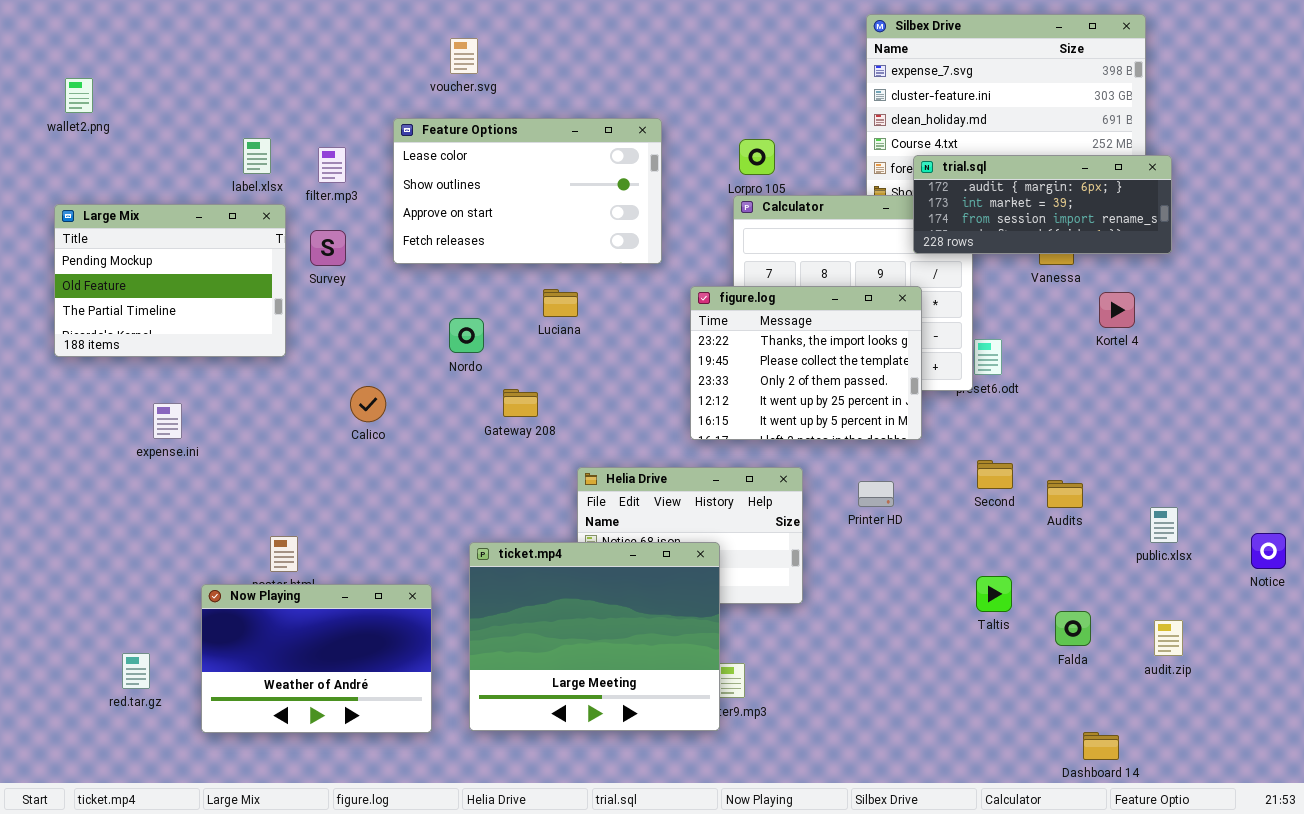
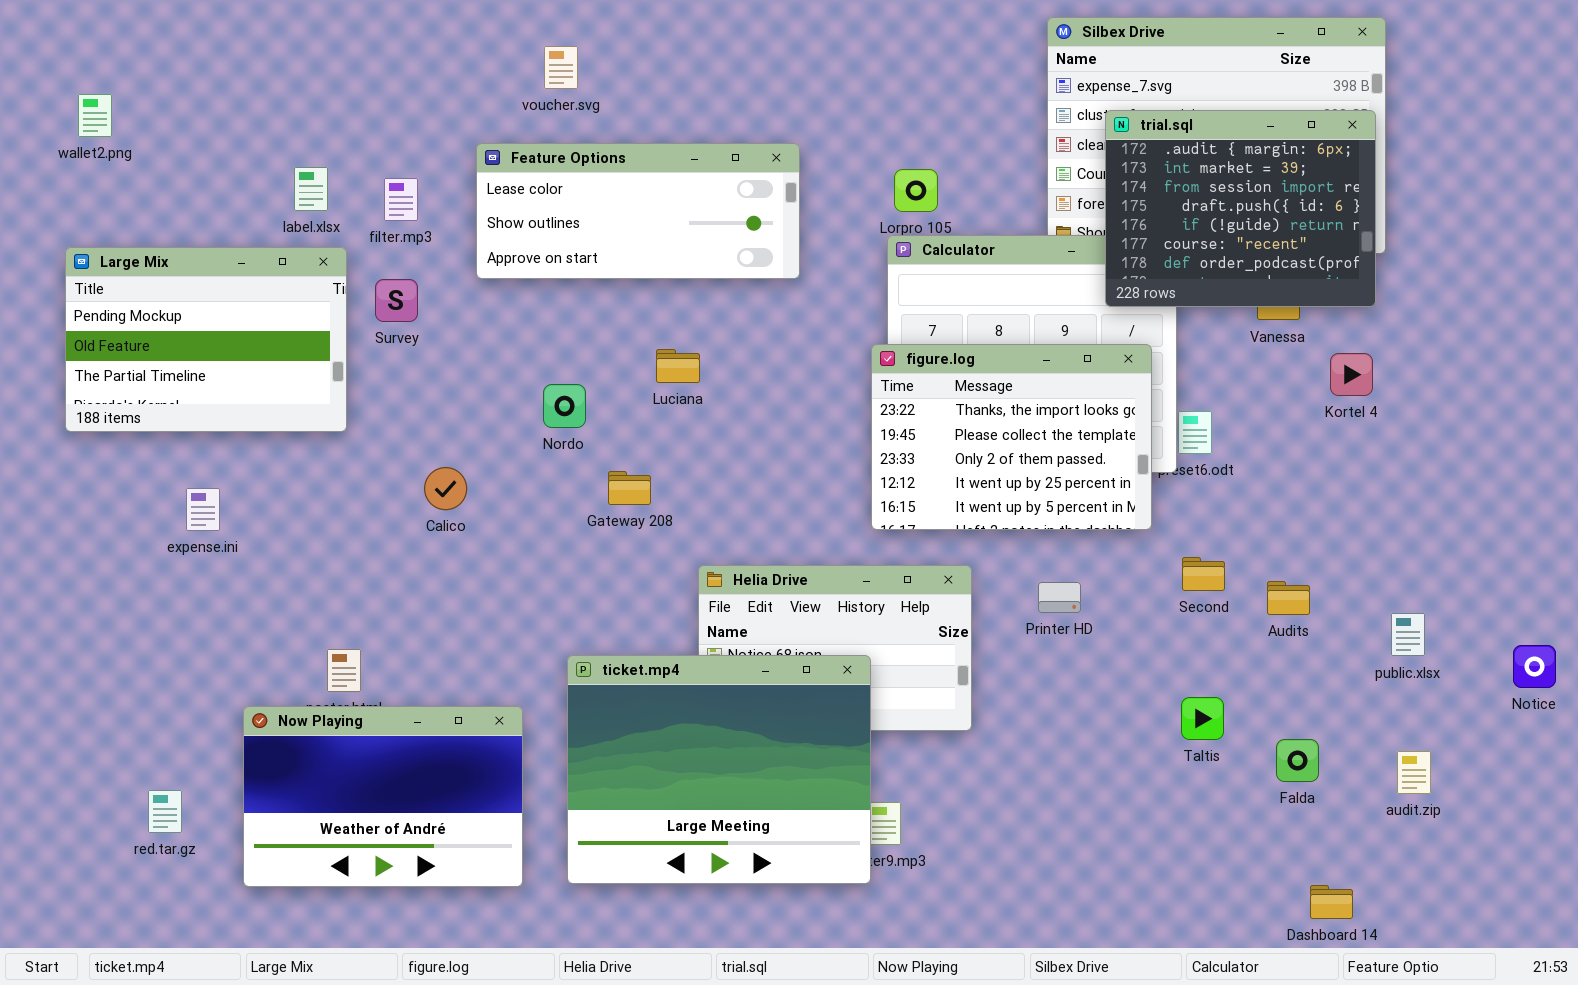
Feature Options: [393,118,662,264] -> [476,143,800,279], resized
trial.sql: [913,155,1172,254] -> [1105,110,1376,307], resized
figure.log: [690,286,922,440] -> [871,344,1152,530], moved

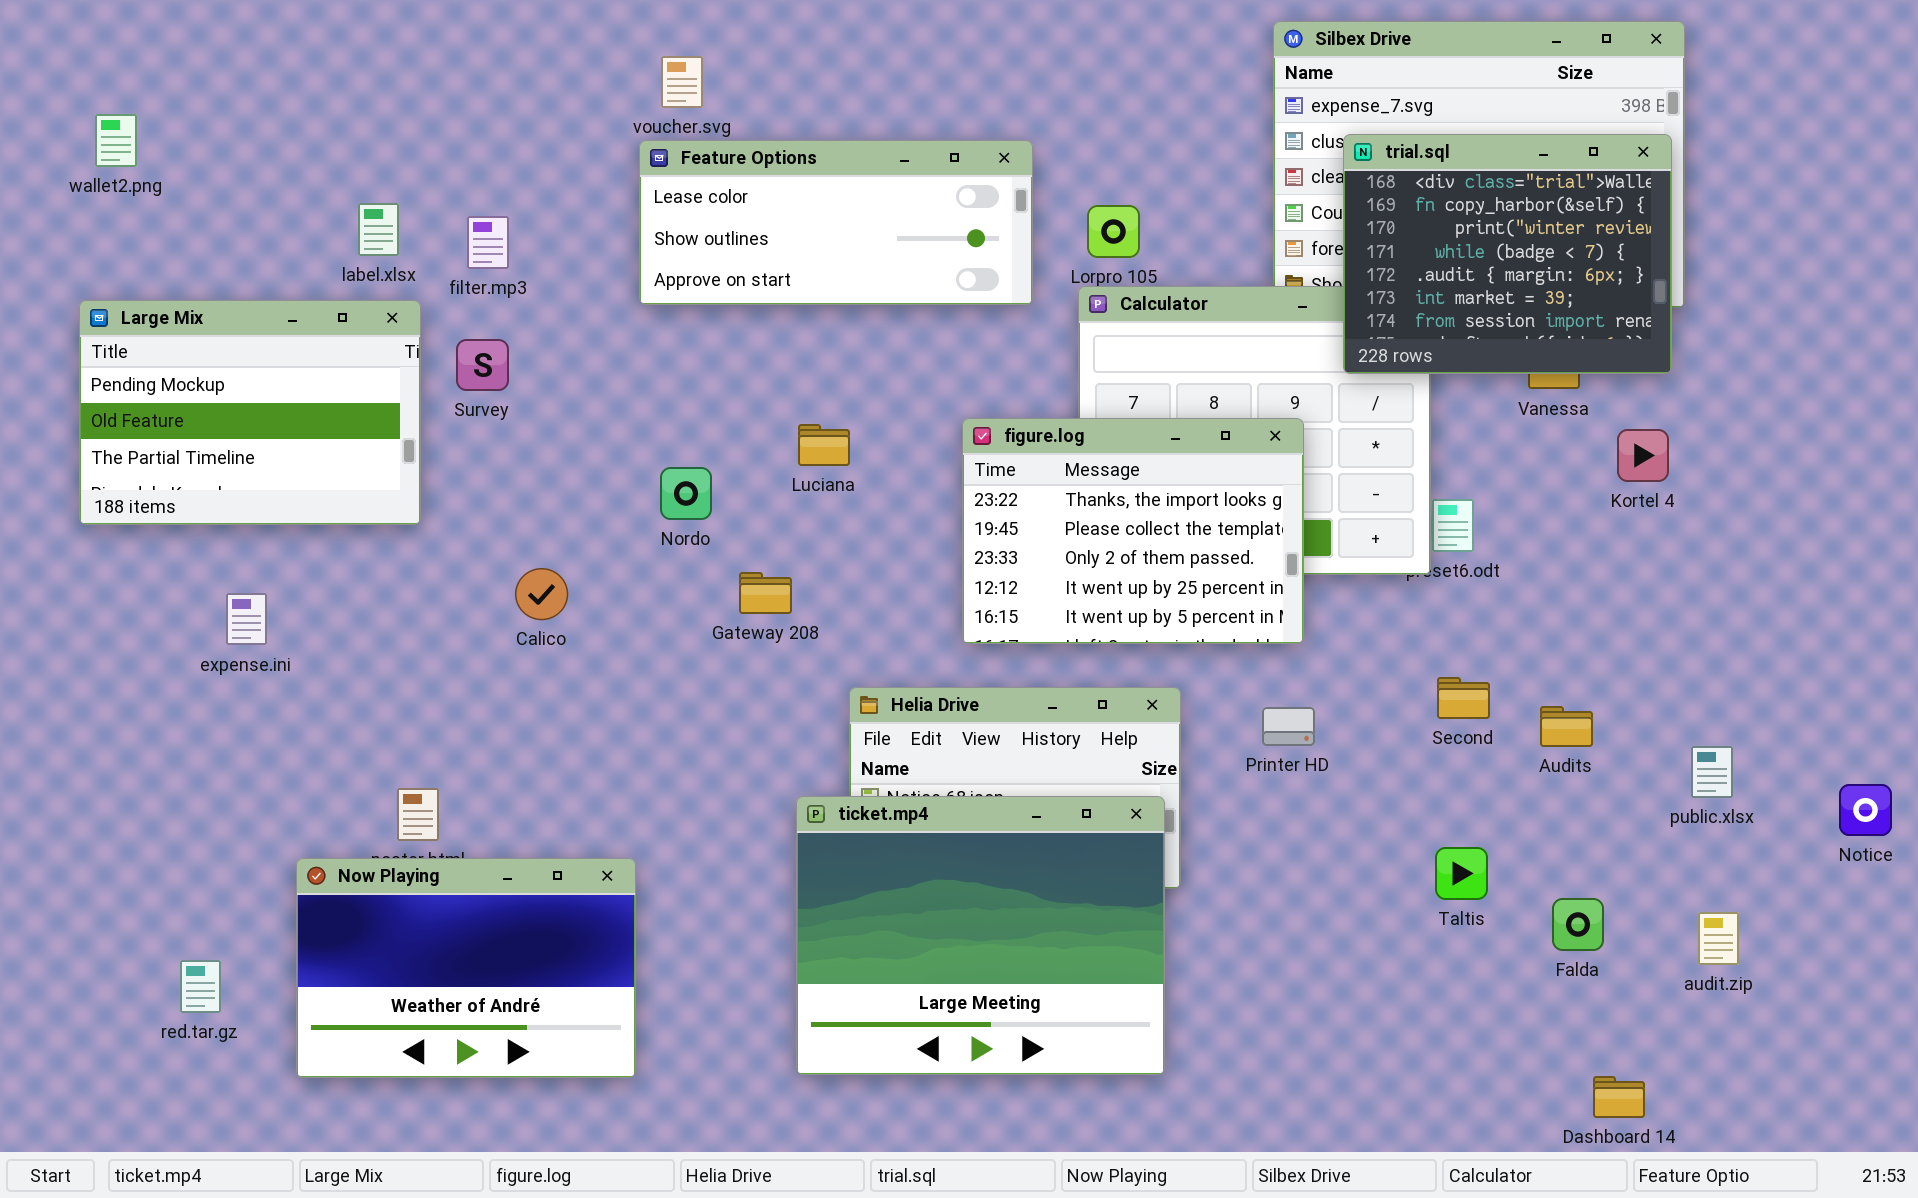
trial.sql: [1105,110,1376,307] -> [1343,134,1672,374], scrolled up 4 rows
Feature Options: [476,143,800,279] -> [639,140,1033,305], moved
figure.log: [871,344,1152,530] -> [962,418,1304,644], moved
ticket.mp4: [567,655,871,884] -> [796,796,1165,1075], moved

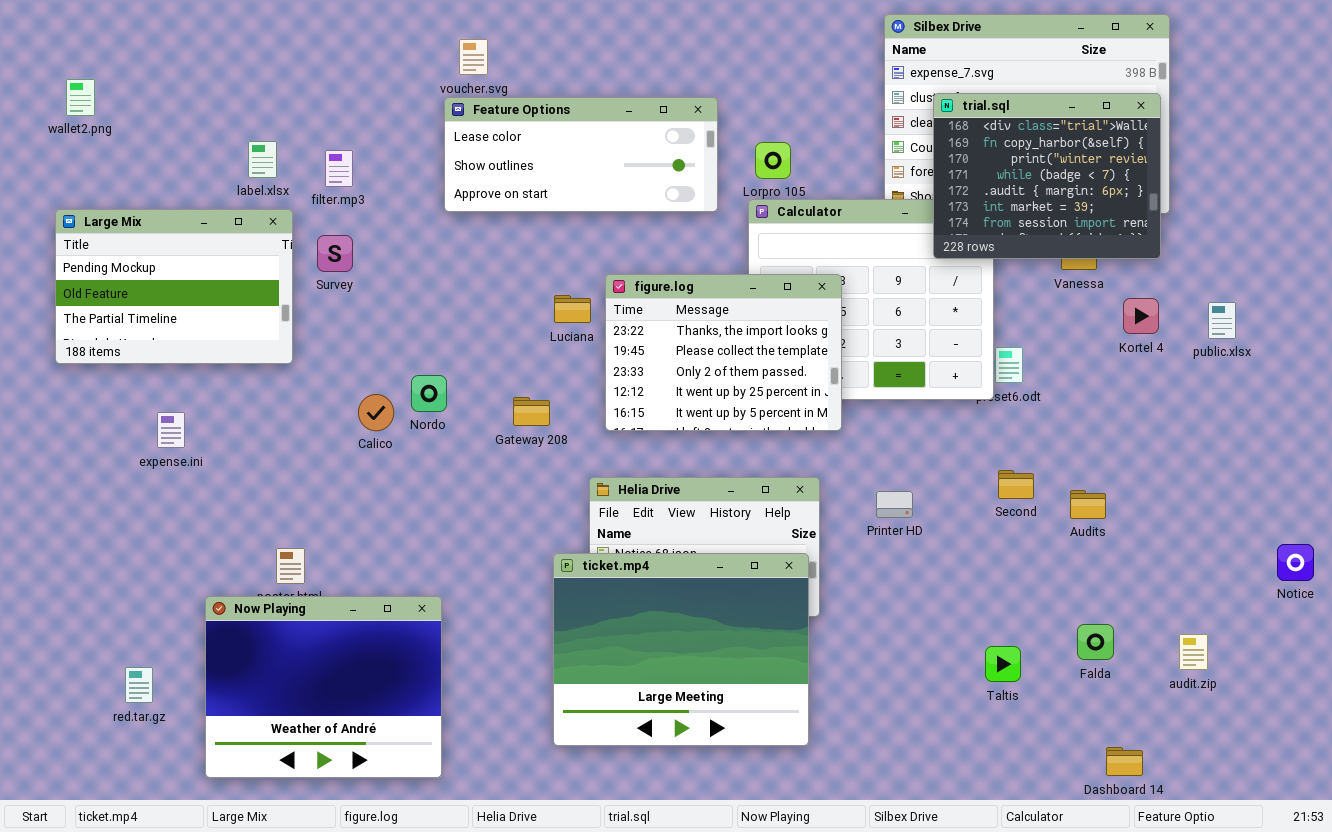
figure.log: [962,418,1304,644] -> [605,274,842,431], moved
Nordo: [660,467,712,520] -> [411,375,447,412], moved
public.xlsx: [1691,746,1733,798] -> [1208,302,1236,339], moved
Taltis: [1435,847,1488,900] -> [985,646,1021,682], moved
Now Playing: [296,858,636,1078] -> [205,596,442,778], resized

